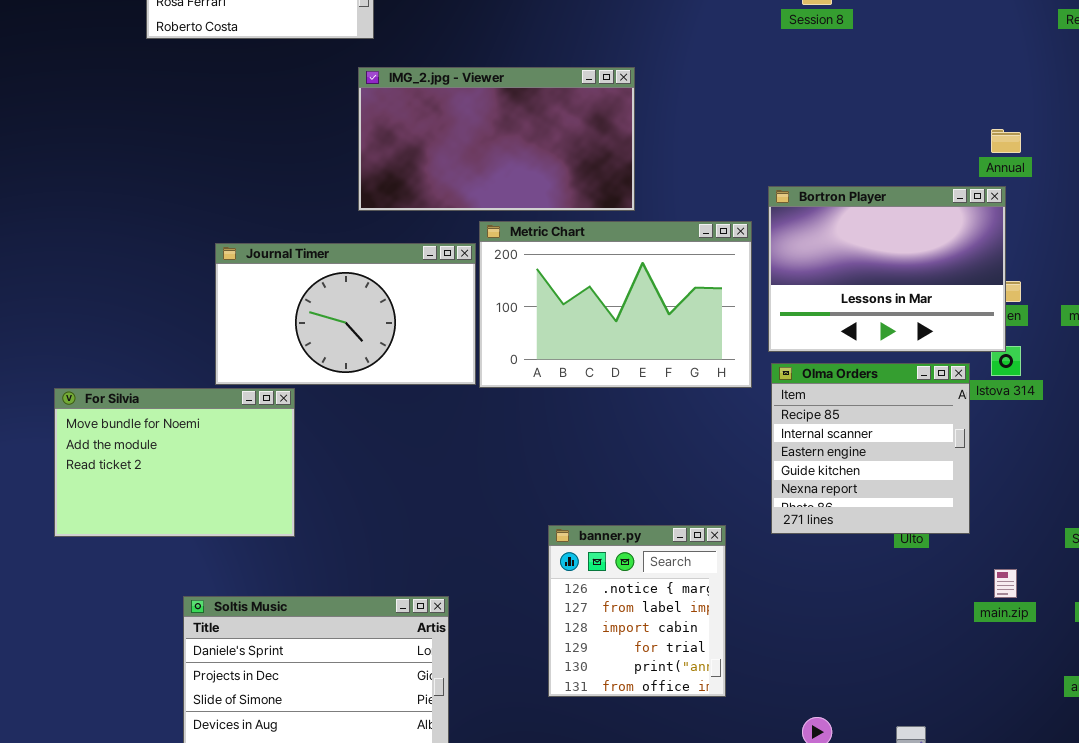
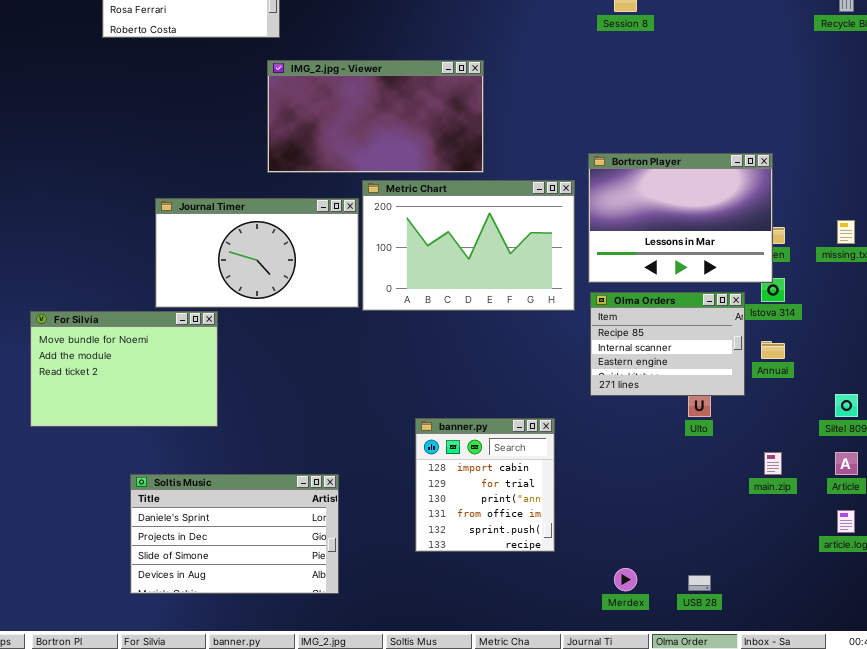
Annual: [991,129,1021,153] -> [761,341,785,359], moved
Olma Orders: [771,363,970,534] -> [590,292,745,396], resized
banner.py: [548,525,726,697] -> [415,418,555,552], scrolled down 2 rows

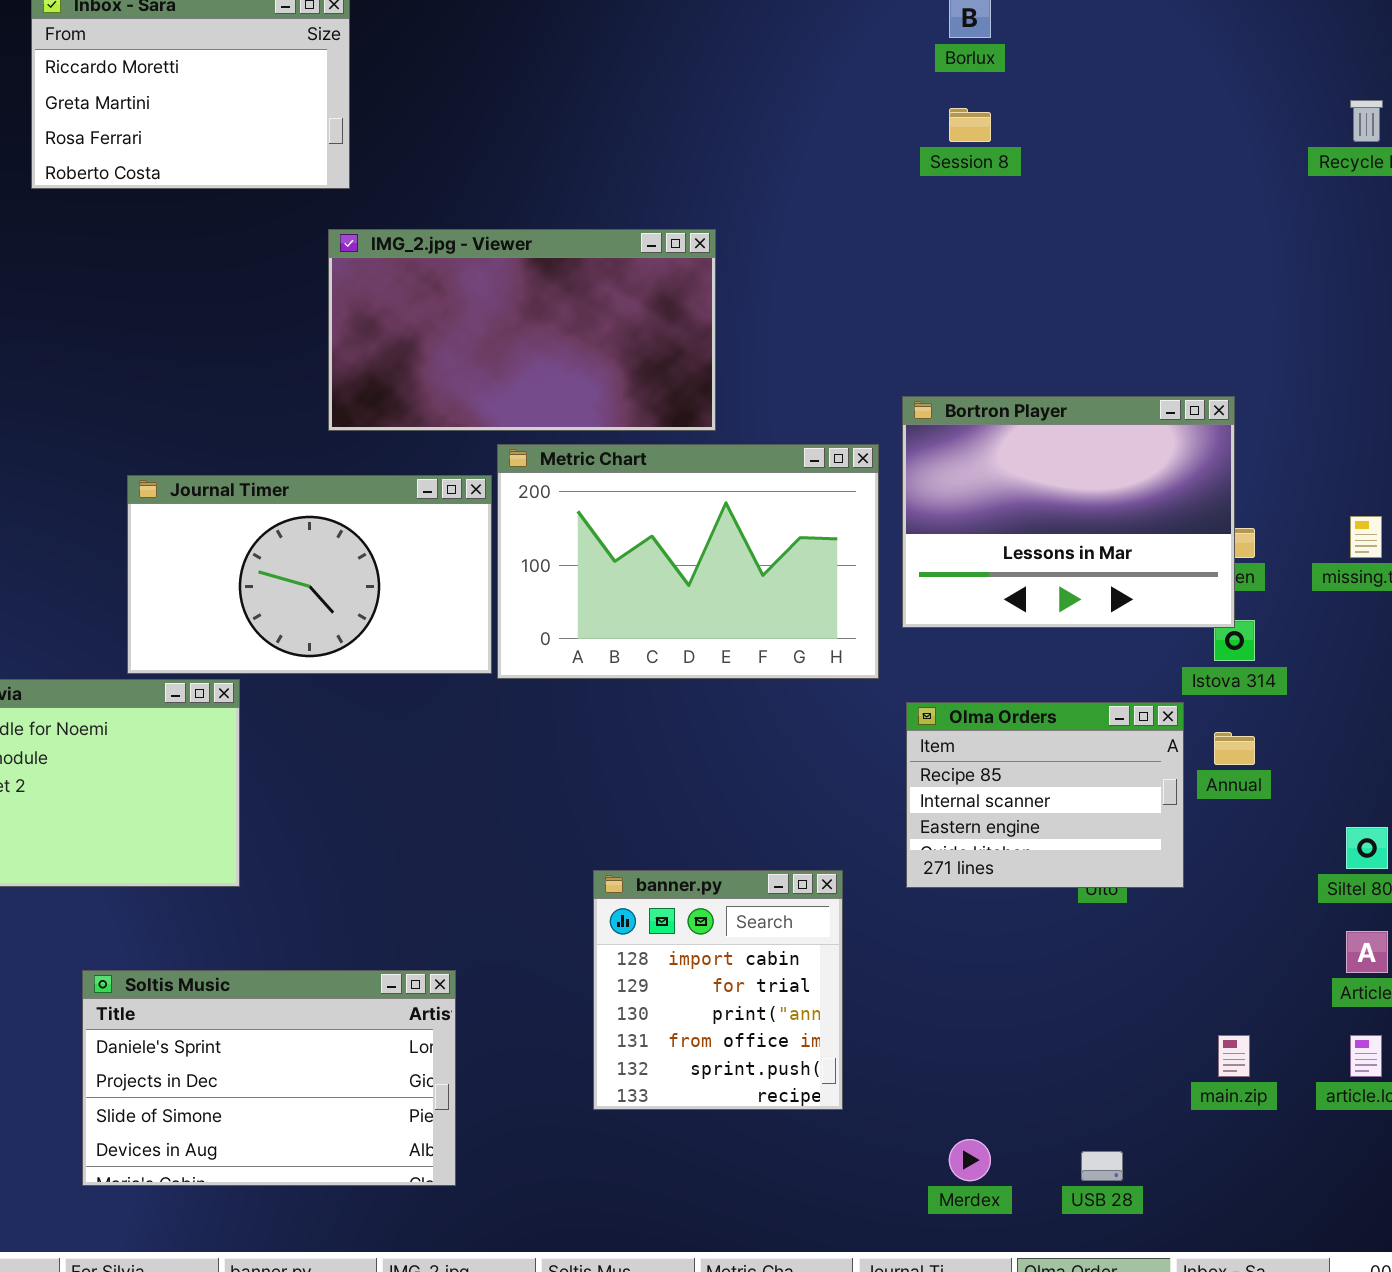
Olma Orders: [590,292,745,396] -> [906,702,1184,888], moved
main.zip: [764,452,782,475] -> [1218,1035,1250,1077], moved

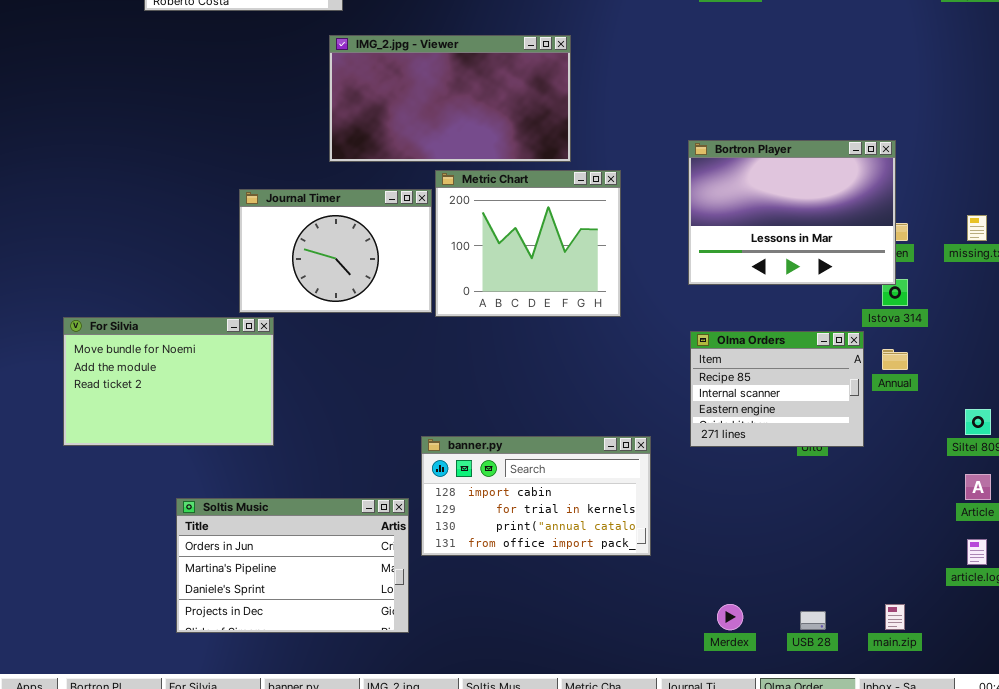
Metric Chart: [497,444,879,679] -> [435,170,621,317], resized
Journal Timer: [127,475,492,674] -> [239,189,432,313], resized
banner.py: [593,870,843,1110] -> [421,436,651,556], resized
Soltis Music: [82,970,456,1186] -> [176,498,409,633], scrolled up 2 rows
main.zip: [1218,1035,1250,1077] -> [885,604,905,630], moved

